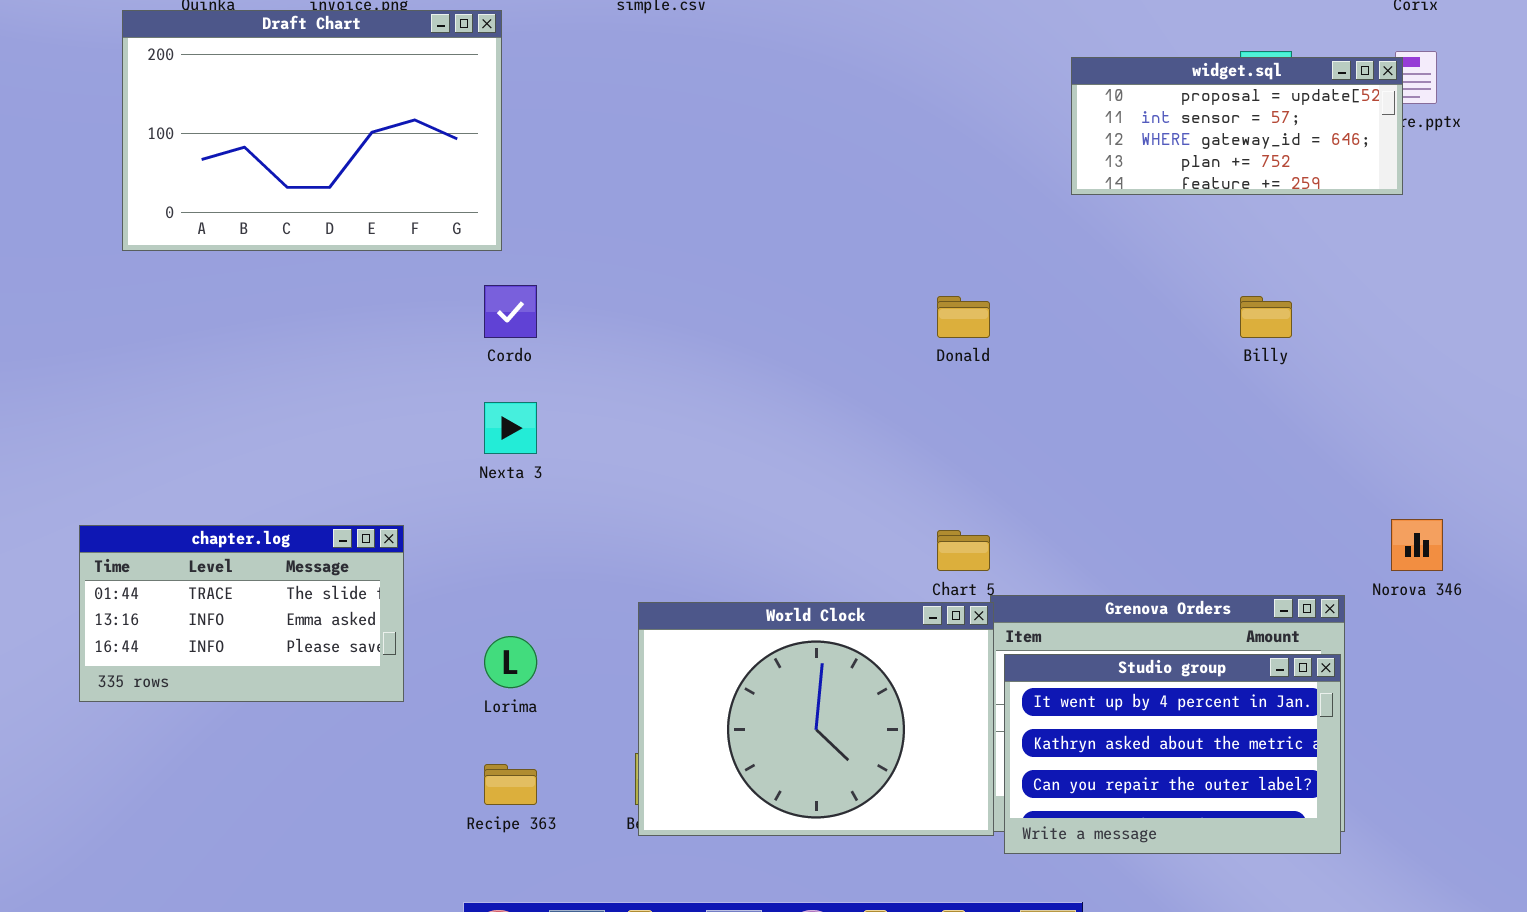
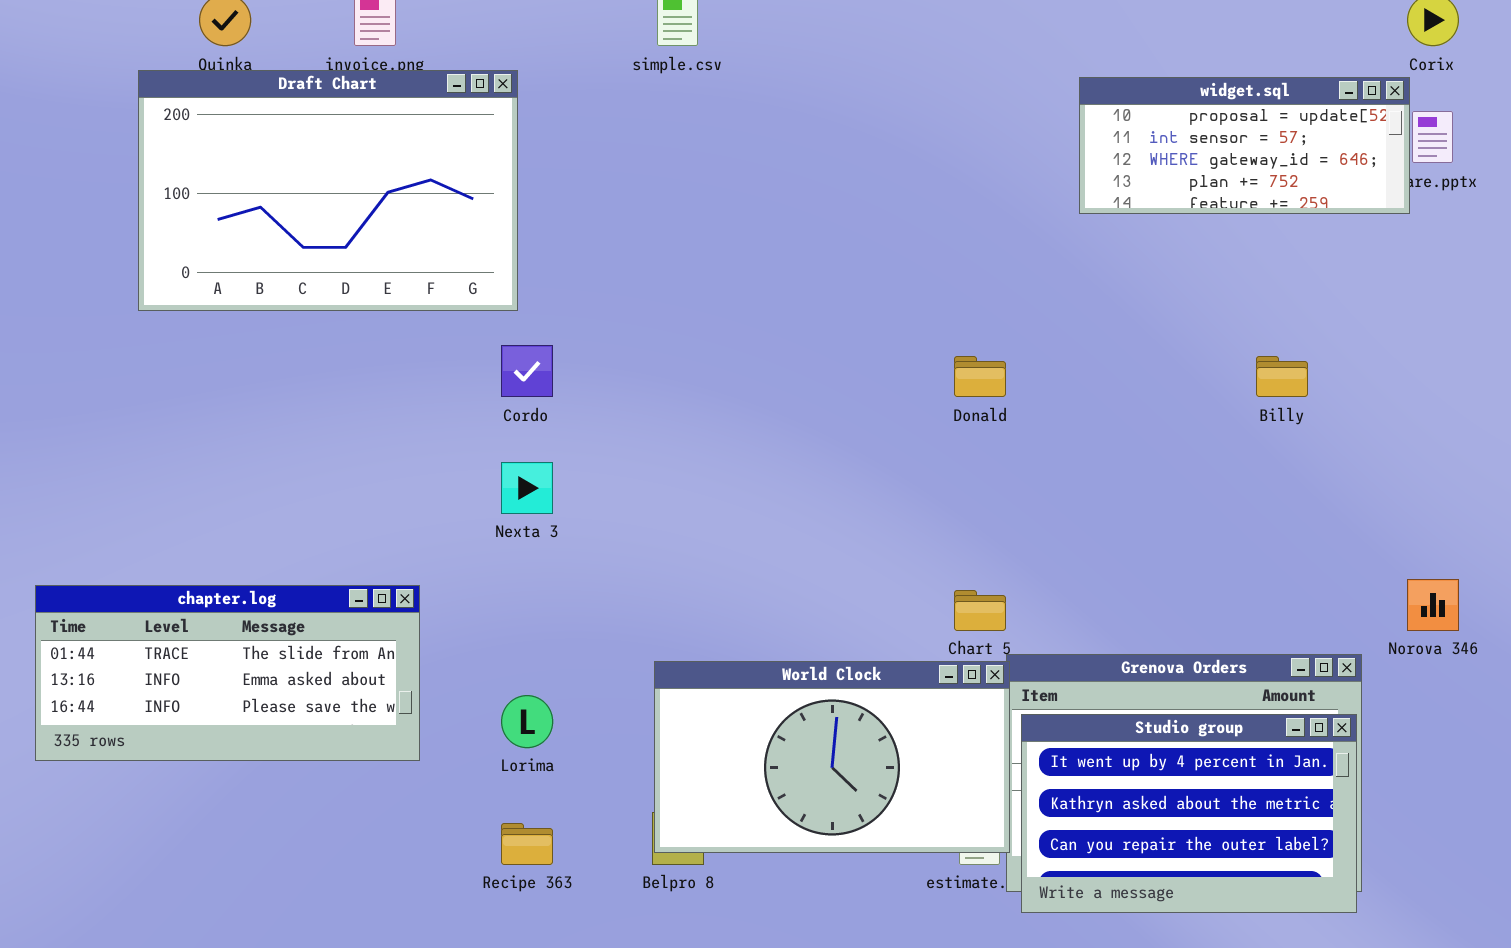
widget.sql: [1071,57,1403,195] -> [1079,77,1410,214], moved
chapter.log: [79,525,404,702] -> [35,585,420,761], resized
World Clock: [638,602,994,836] -> [654,661,1010,853], resized

